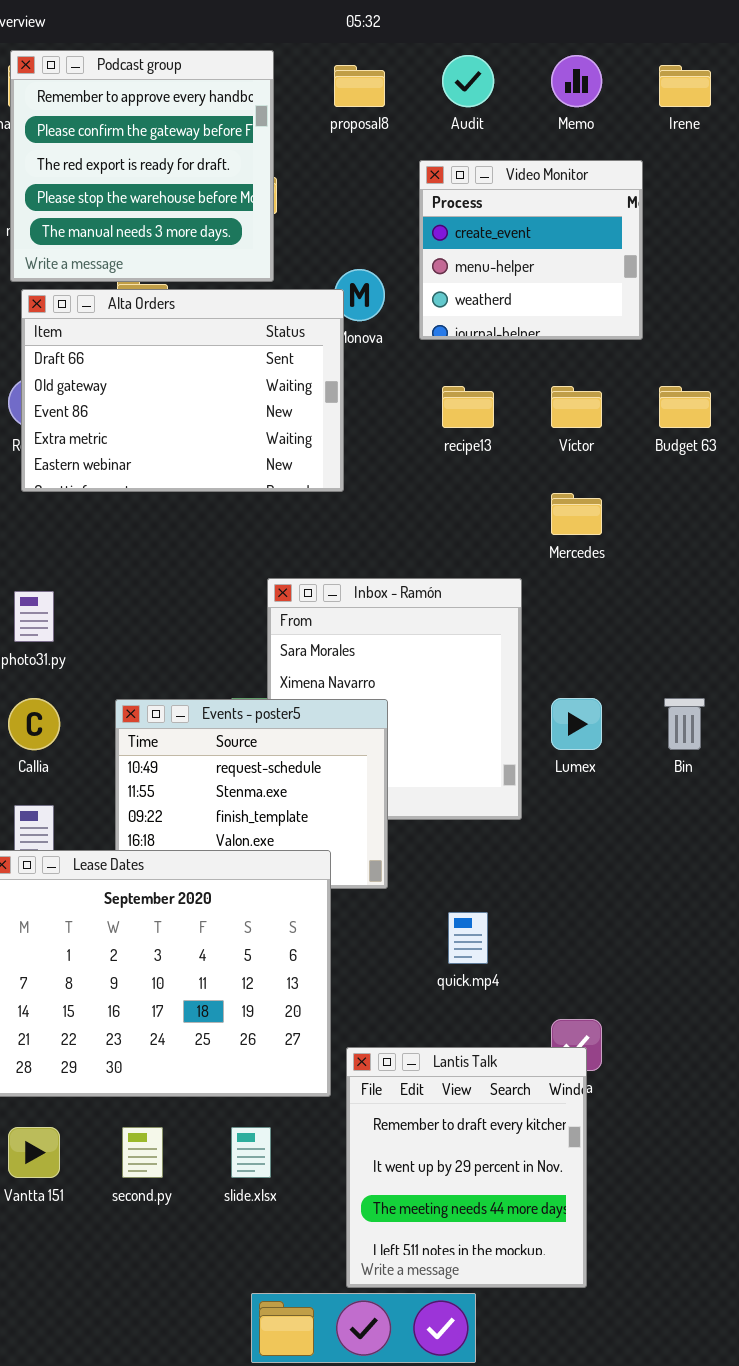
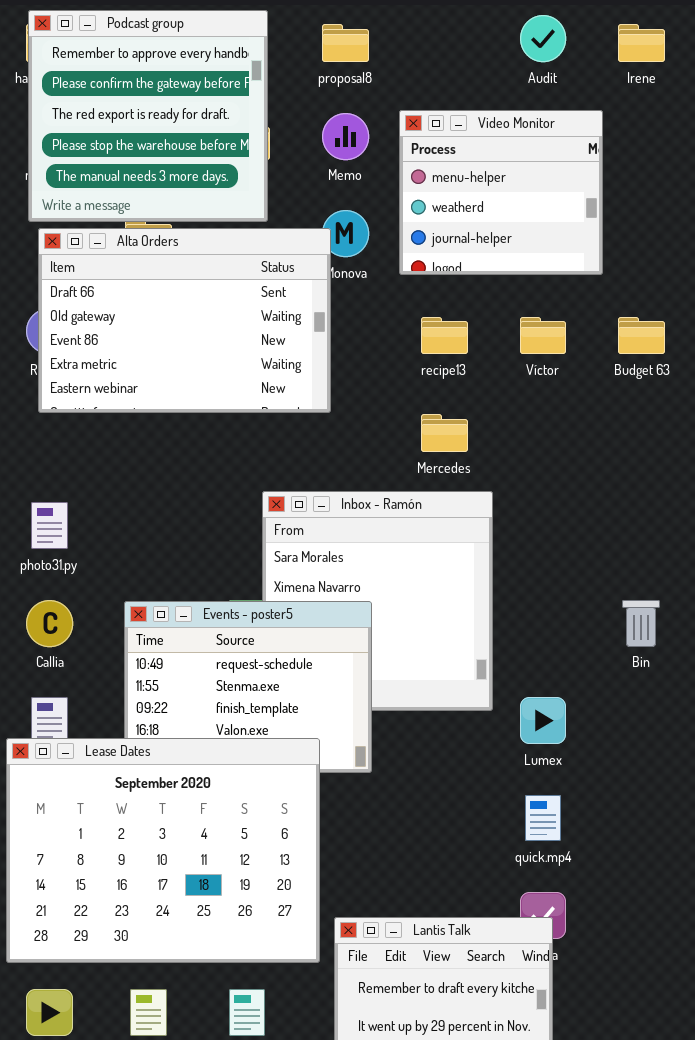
Audit: [442,55,494,107] -> [520,15,566,62], moved
Memo: [551,55,602,107] -> [322,113,369,160], moved
Video Monitor: [419,160,643,340] -> [399,110,603,275], scrolled down 1 row
Mercedes: [551,493,602,535] -> [421,414,468,452], moved
Lumex: [551,698,602,750] -> [520,697,566,744], moved
quick.mp4: [448,912,488,964] -> [525,795,561,841], moved

